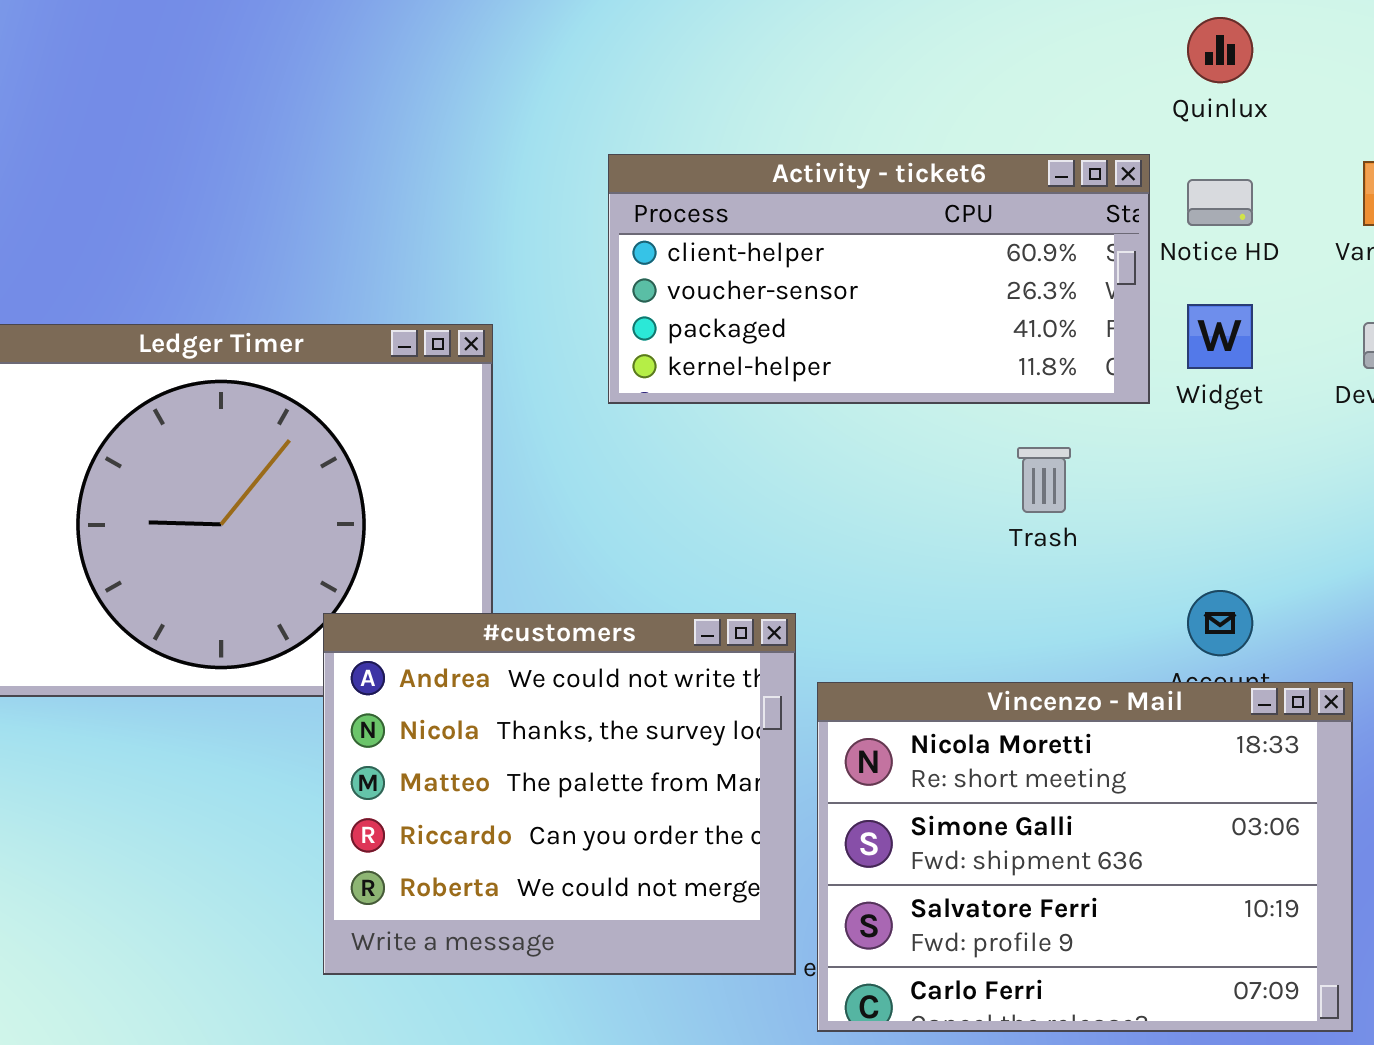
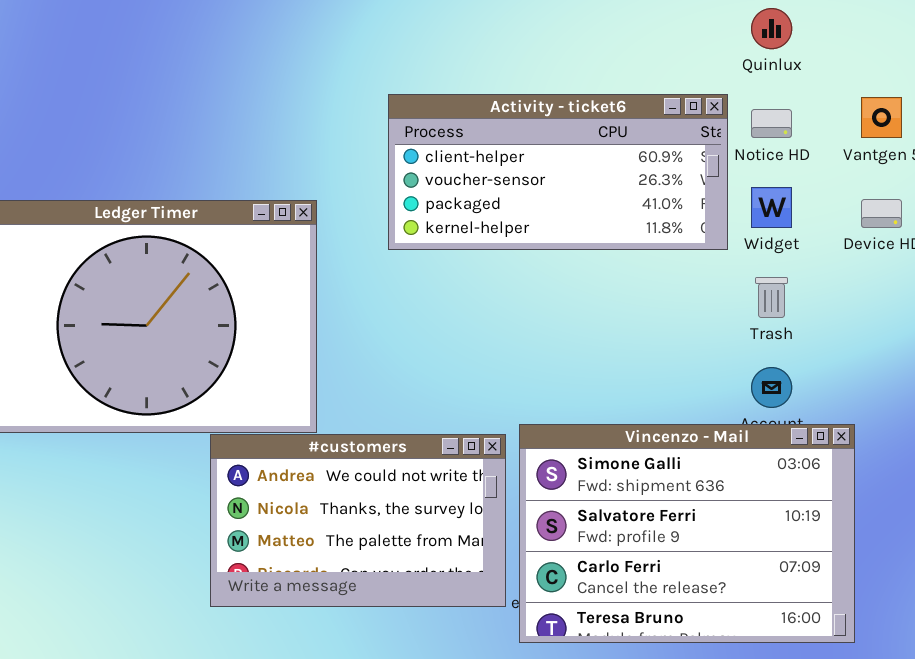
Trash: [1017,447,1071,513] -> [755,277,788,318], moved
#customers: [323,613,796,975] -> [210,434,506,607], resized
Vincenzo - Mail: [817,682,1353,1032] -> [519,424,855,643], scrolled down 1 row

